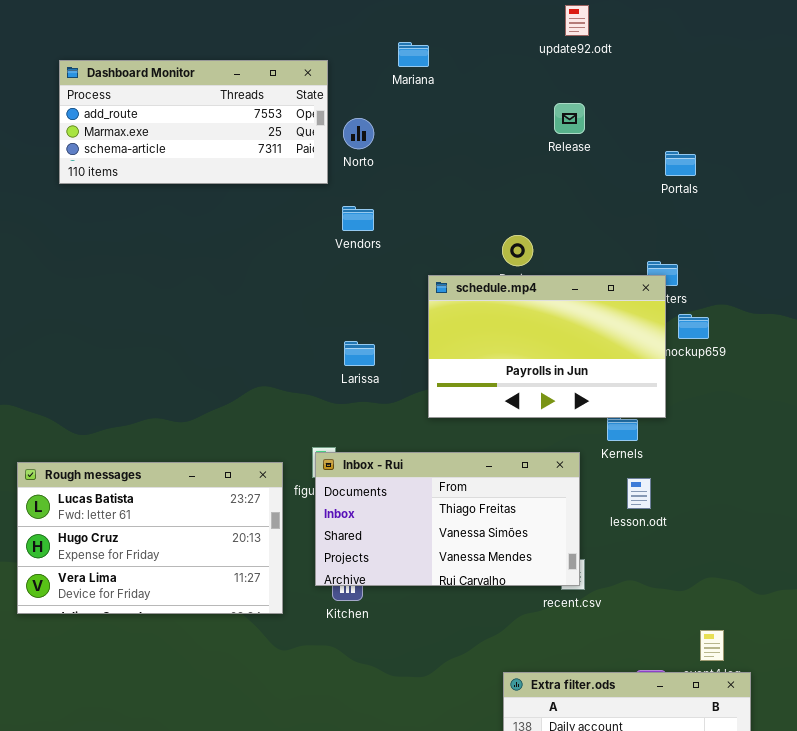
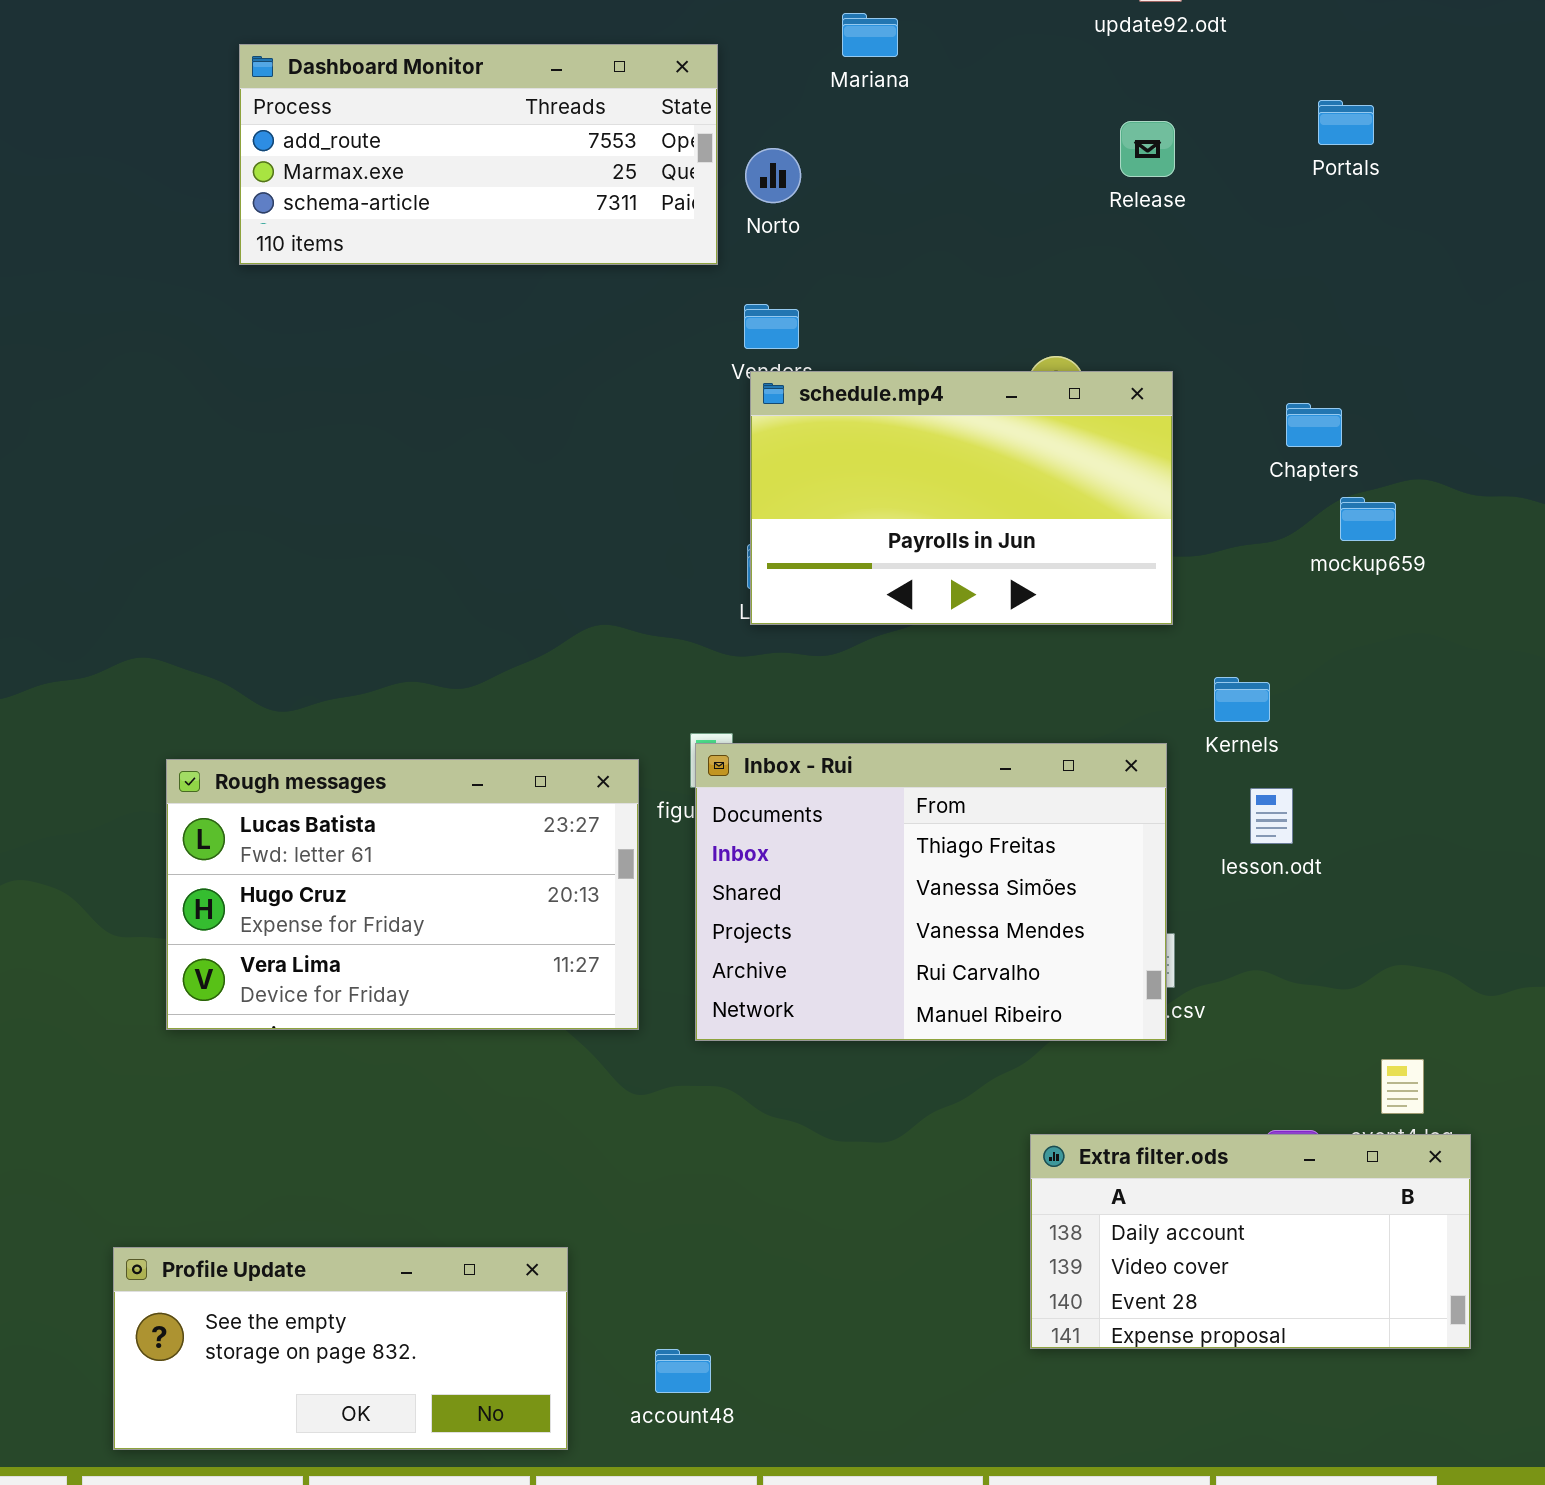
Portals: [665,151,696,176] -> [1318,100,1374,145], moved
schedule.mp4: [428,275,666,418] -> [750,371,1173,625], moved
Inbox - Rui: [315,452,580,586] -> [695,743,1167,1041], resized

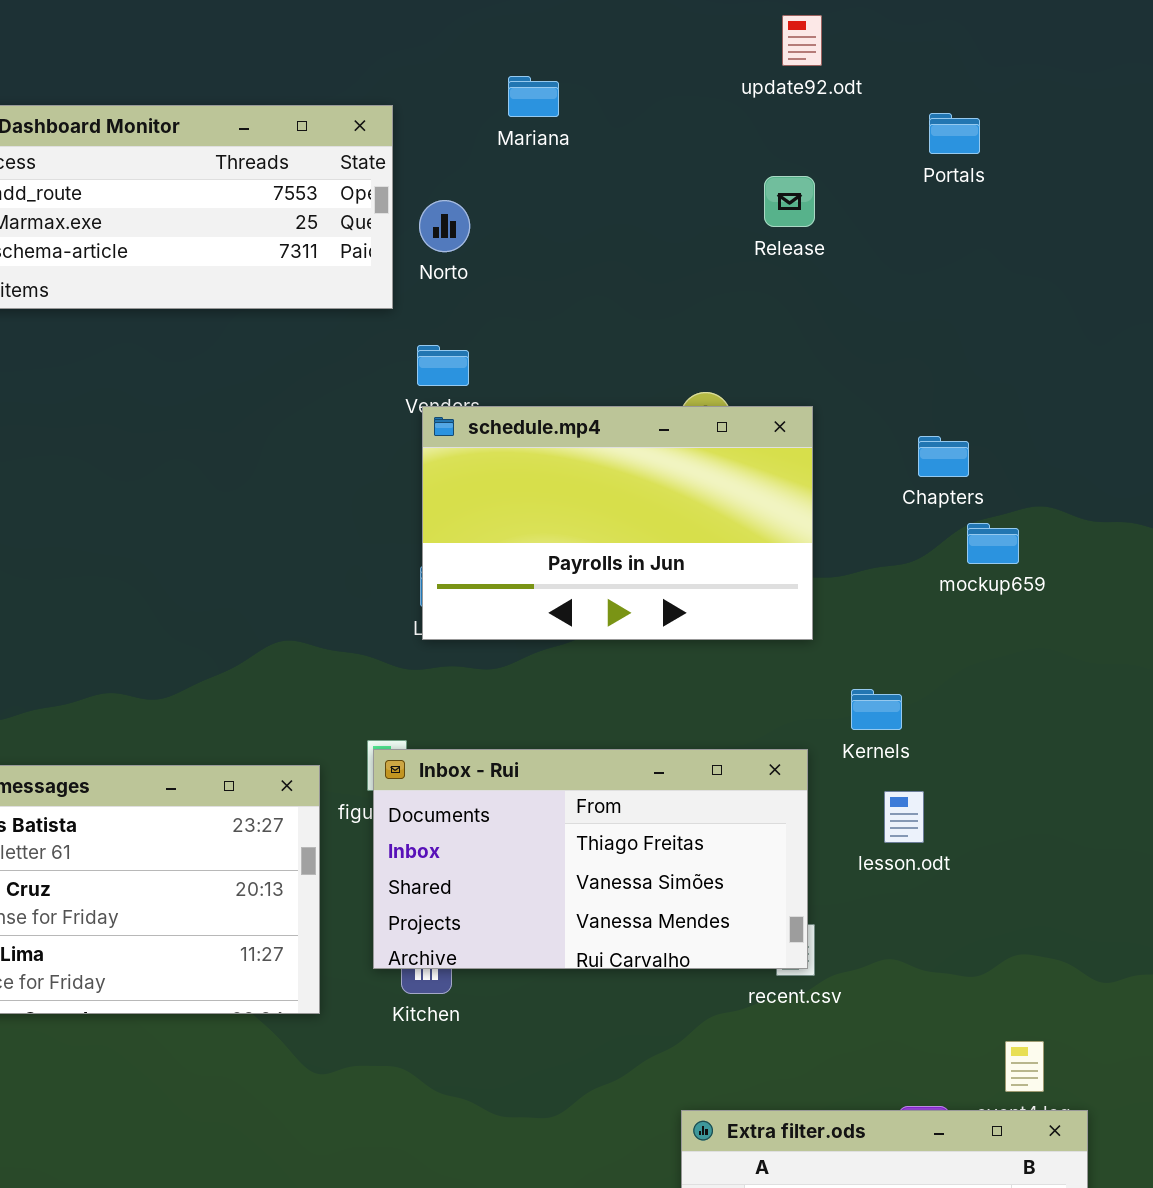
Portals: [1318,100,1374,145] -> [929,113,980,154], moved
Inbox - Rui: [695,743,1167,1041] -> [373,749,808,969], resized

